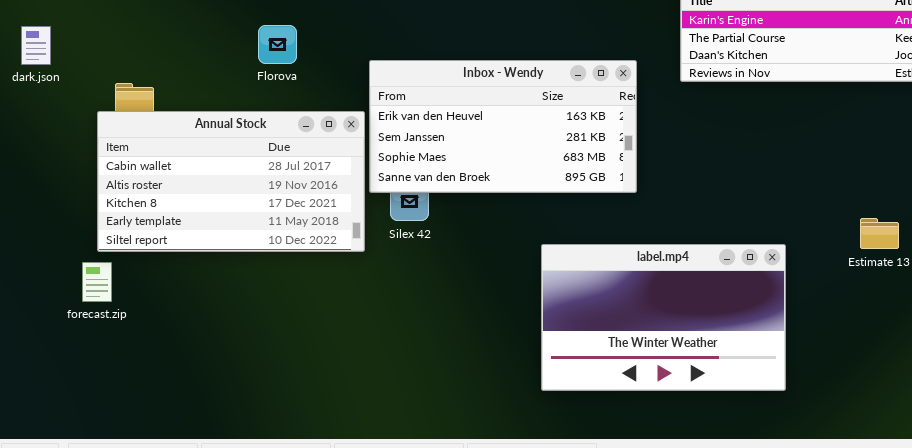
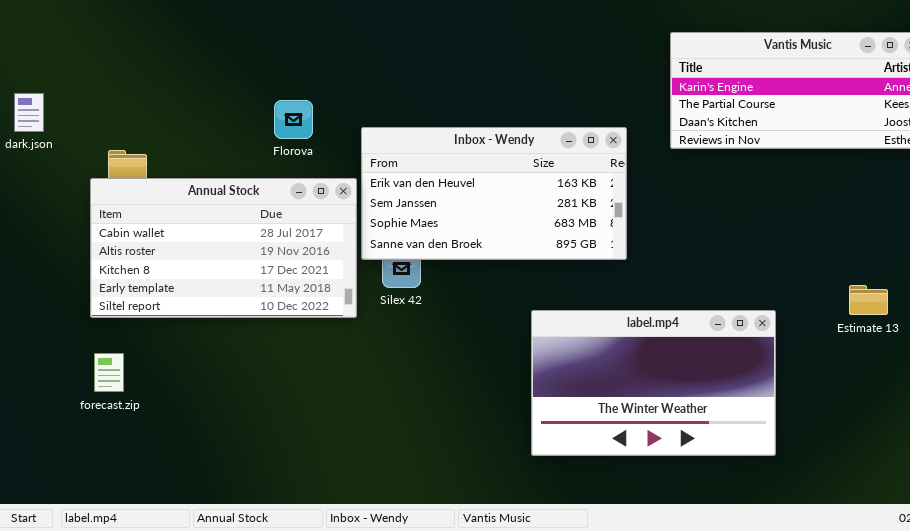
Florova: [258,25,297,64] -> [274,100,313,139], moved
forecast.zip: [82,262,112,302] -> [94,353,124,392], moved

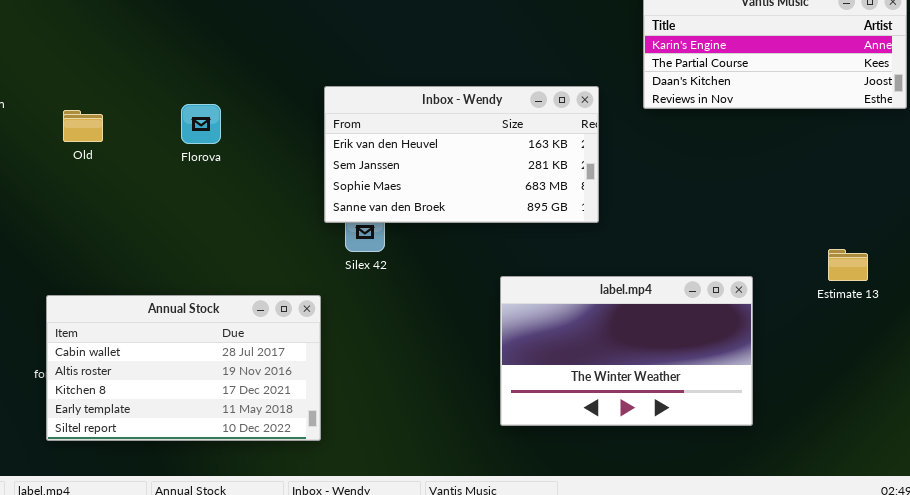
Florova: [274,100,313,139] -> [181,104,221,144], moved
Annual Stock: [90,178,357,318] -> [46,295,321,441], moved

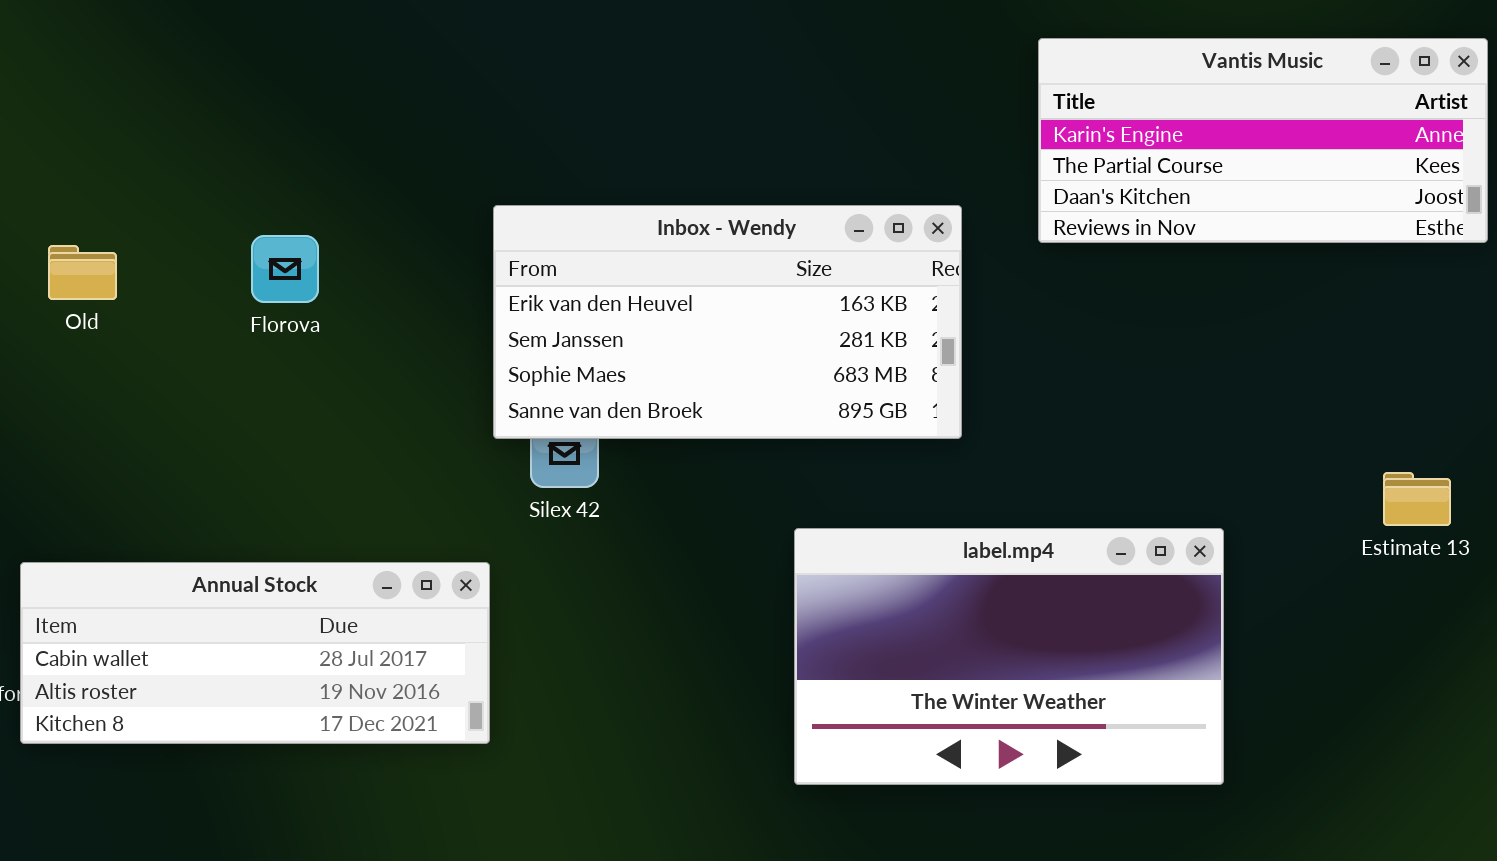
Estimate 13: [828,249,868,281] -> [1383,472,1451,526], moved
Annual Stock: [46,295,321,441] -> [20,562,490,744], resized

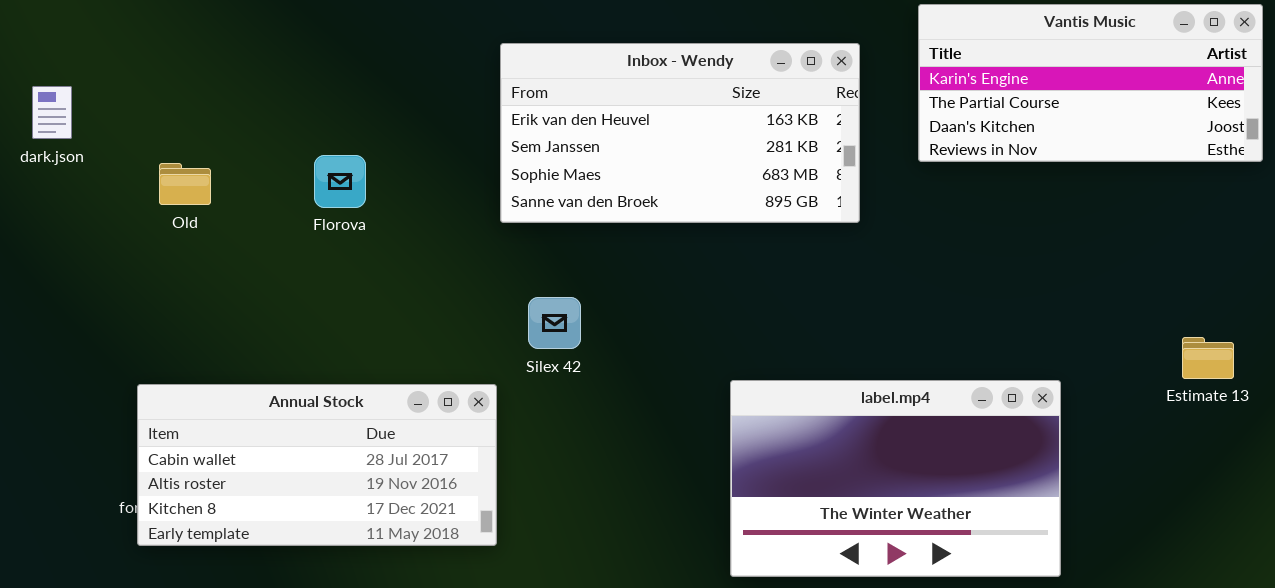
Inbox - Wendy: [493,205,962,439] -> [500,43,860,223], moved
Annual Stock: [20,562,490,744] -> [137,384,497,546], resized

